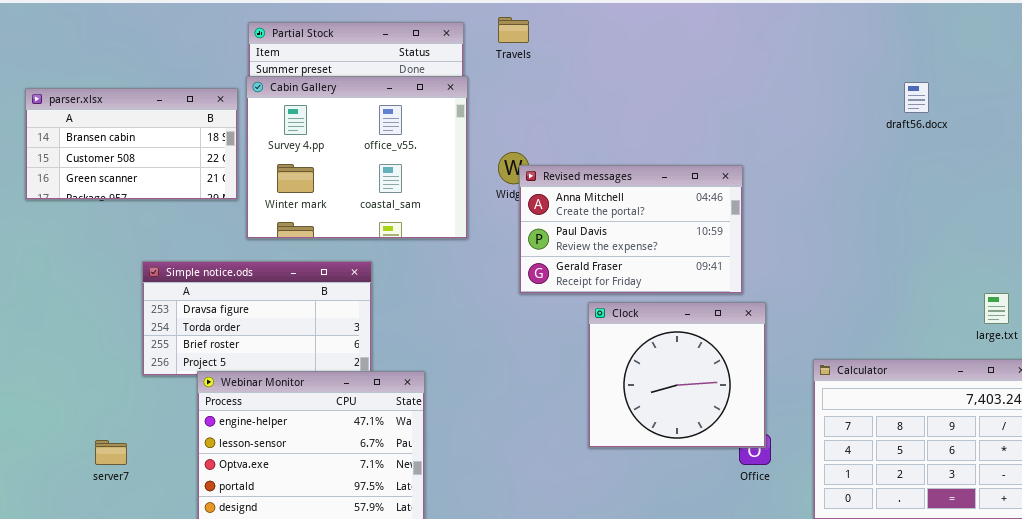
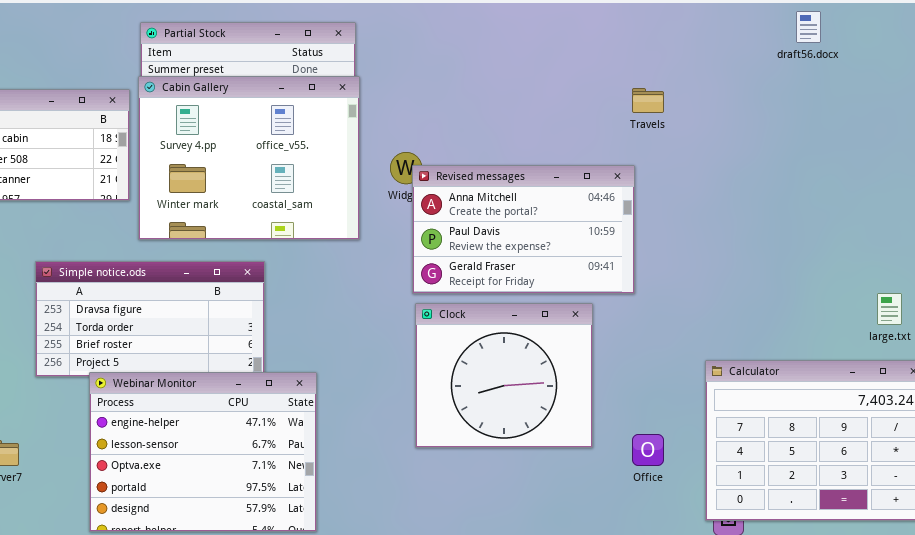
Travels: [498,17,529,43] -> [632,88,664,113], moved
draft56.docx: [904,82,929,113] -> [796,11,821,43], moved
Clock: [588,302,766,448] -> [415,303,593,448], moved

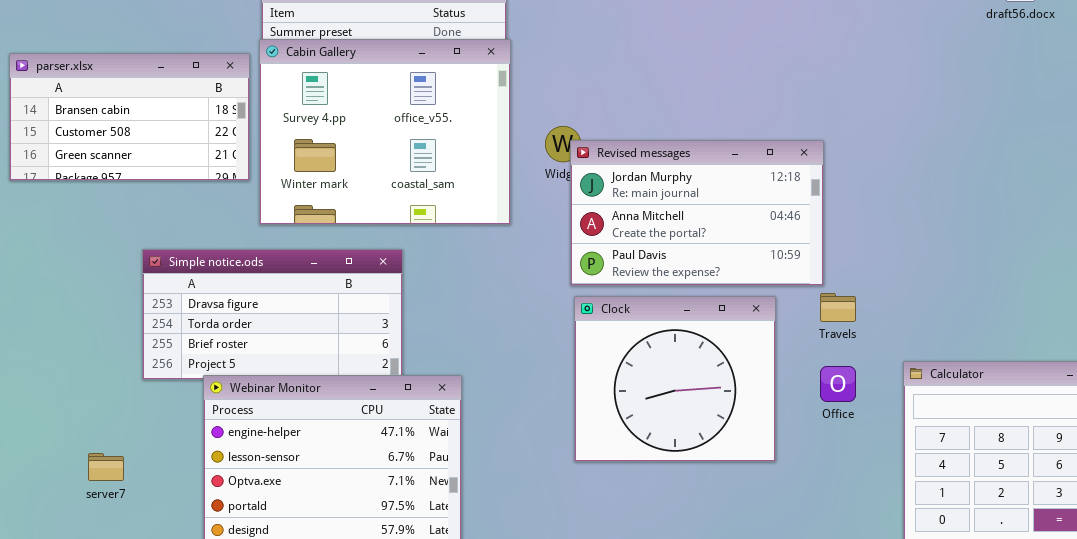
Travels: [632,88,664,113] -> [820,293,856,322], moved
Revised messages: [412,165,635,294] -> [570,140,824,286], scrolled up 1 row
Office: [632,434,664,466] -> [820,366,856,402], moved

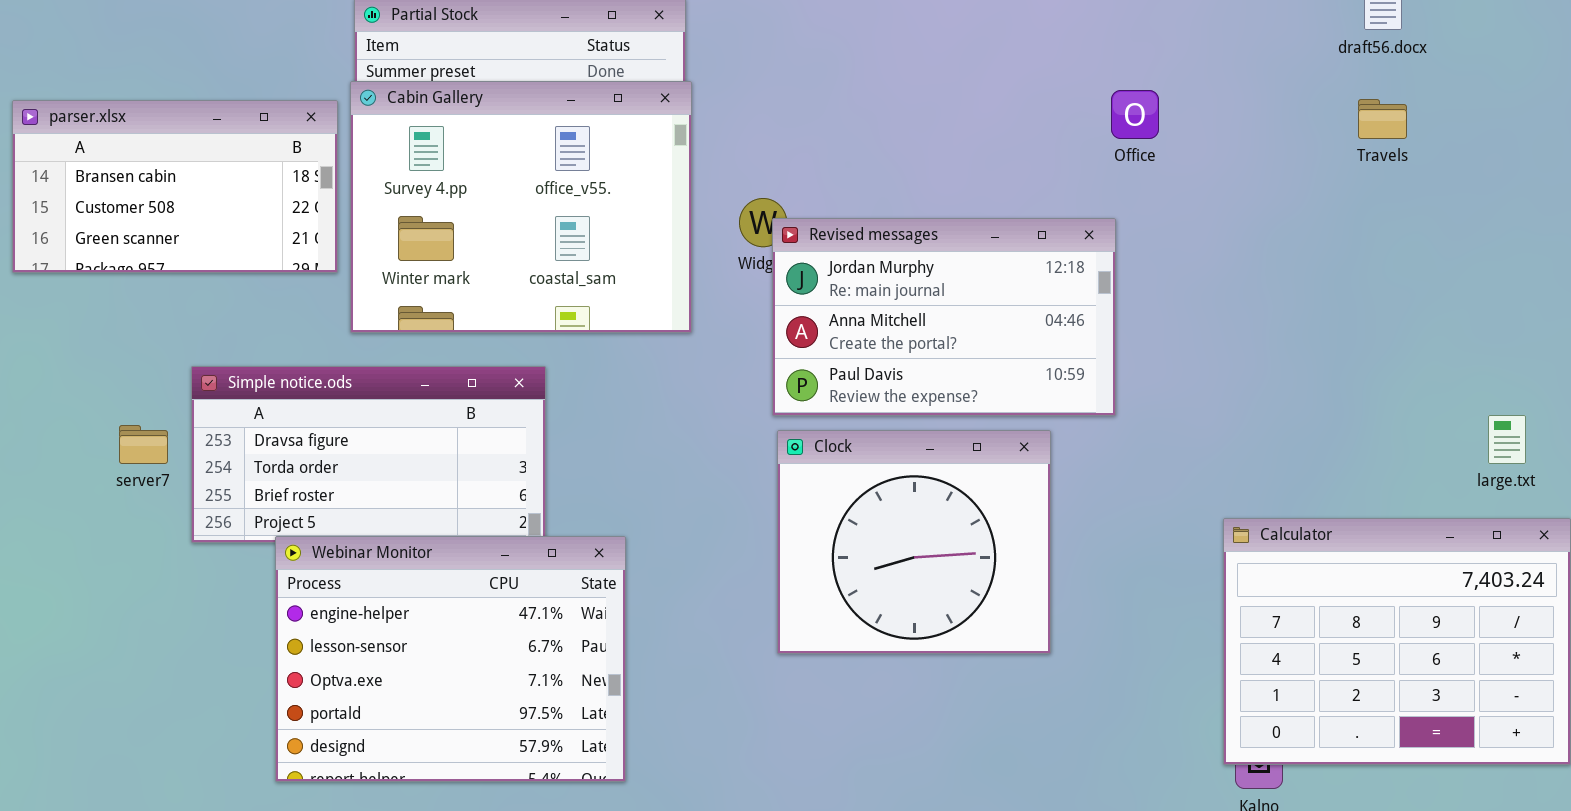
Travels: [820,293,856,322] -> [1358,99,1407,139], moved
Office: [820,366,856,402] -> [1111,90,1159,139], moved
server7: [88,453,124,481] -> [119,425,168,464], moved

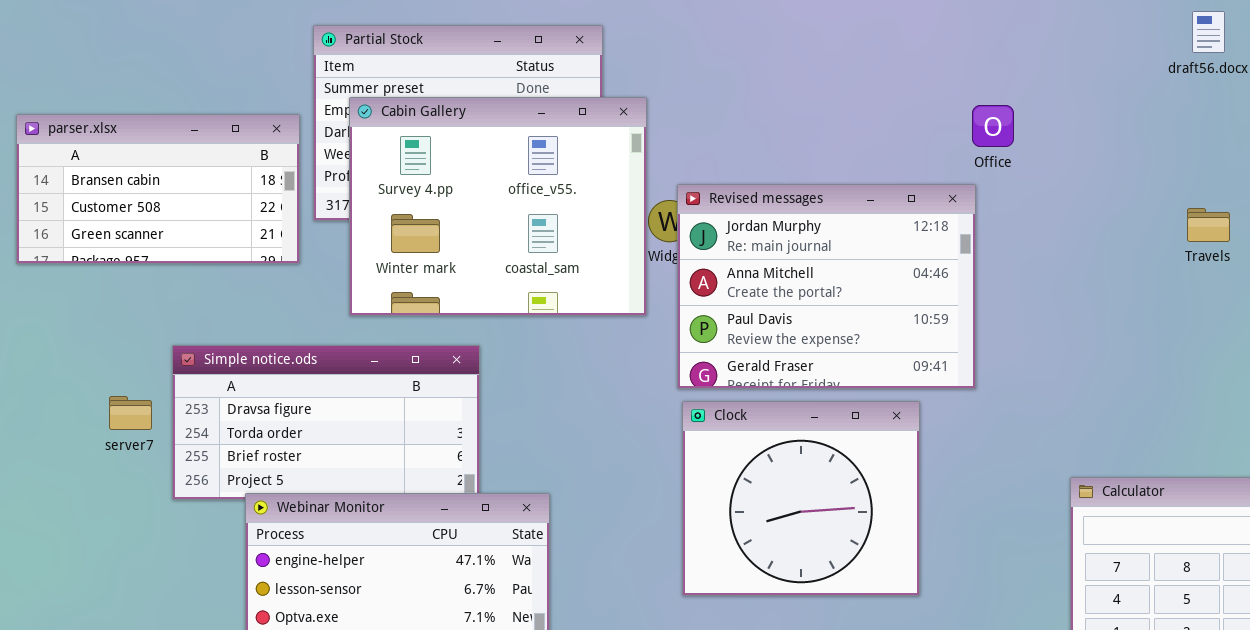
Cabin Gallery: [350,81,692,333] -> [349,97,647,316], moved
Travels: [1358,99,1407,139] -> [1187,208,1230,242], moved
Revised messages: [772,218,1116,416] -> [677,184,976,389], resized

